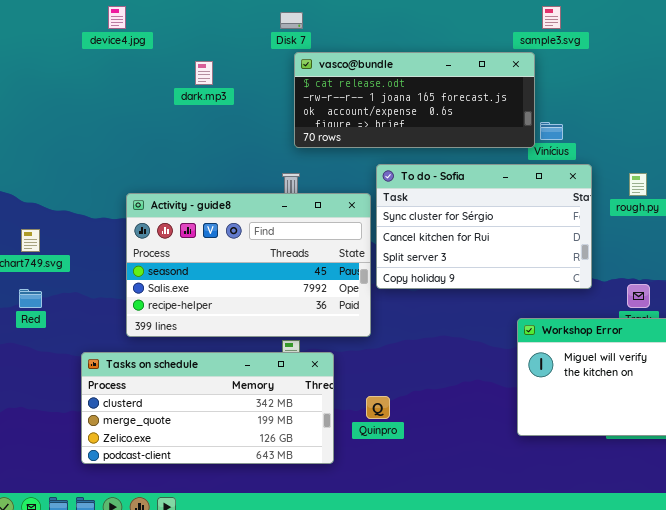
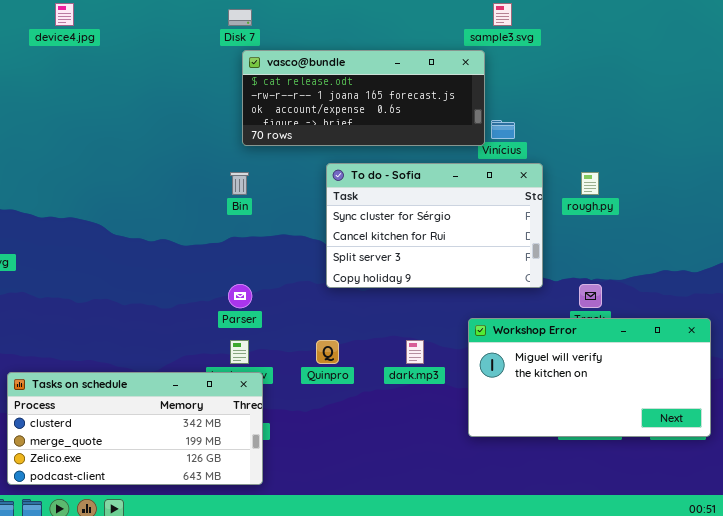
dark.mp3: [195,61,213,85] -> [406,340,424,364], moved
Activity - guide8: [126,193,371,337] -> none, closed
Tasks on schedule: [81,352,334,464] -> [7,372,263,485], moved
Quinpro: [366,396,390,419] -> [316,340,339,364], moved

